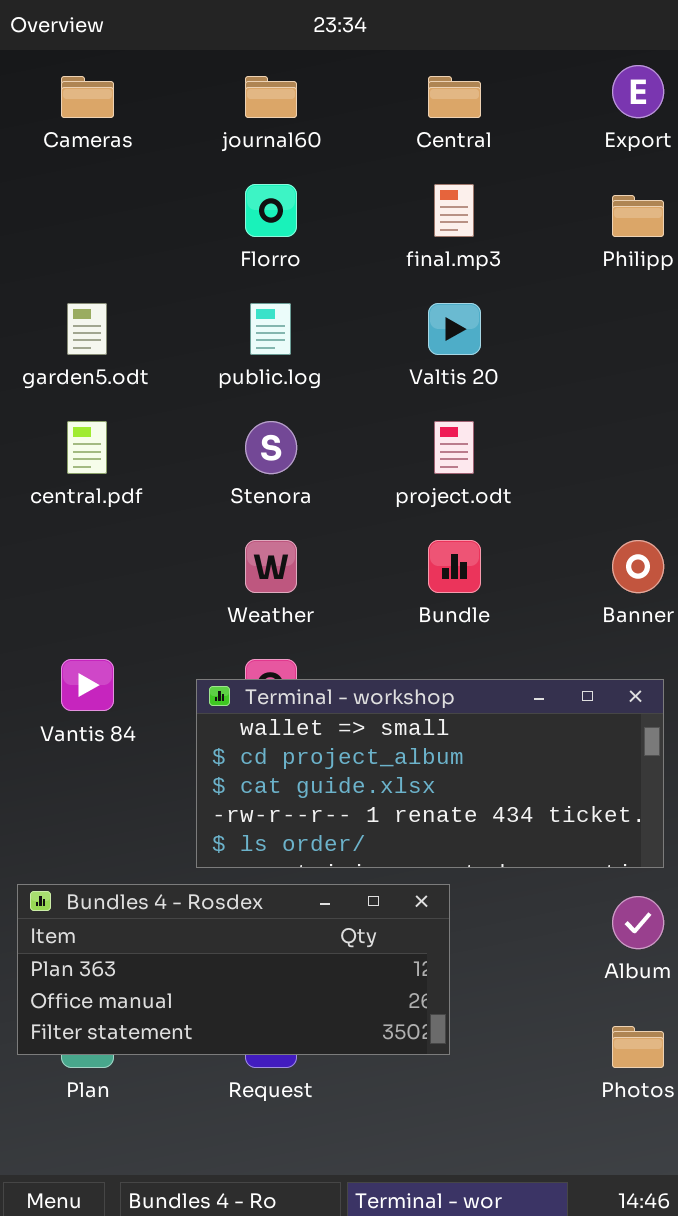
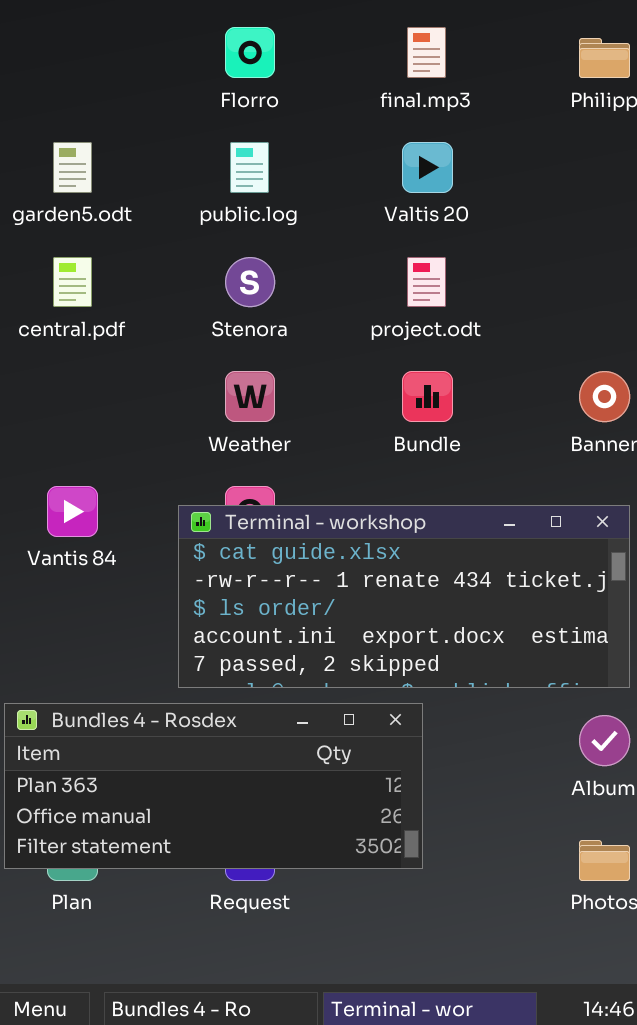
Terminal - workshop: [196,679,664,868] -> [178,505,630,688], scrolled down 2 rows

